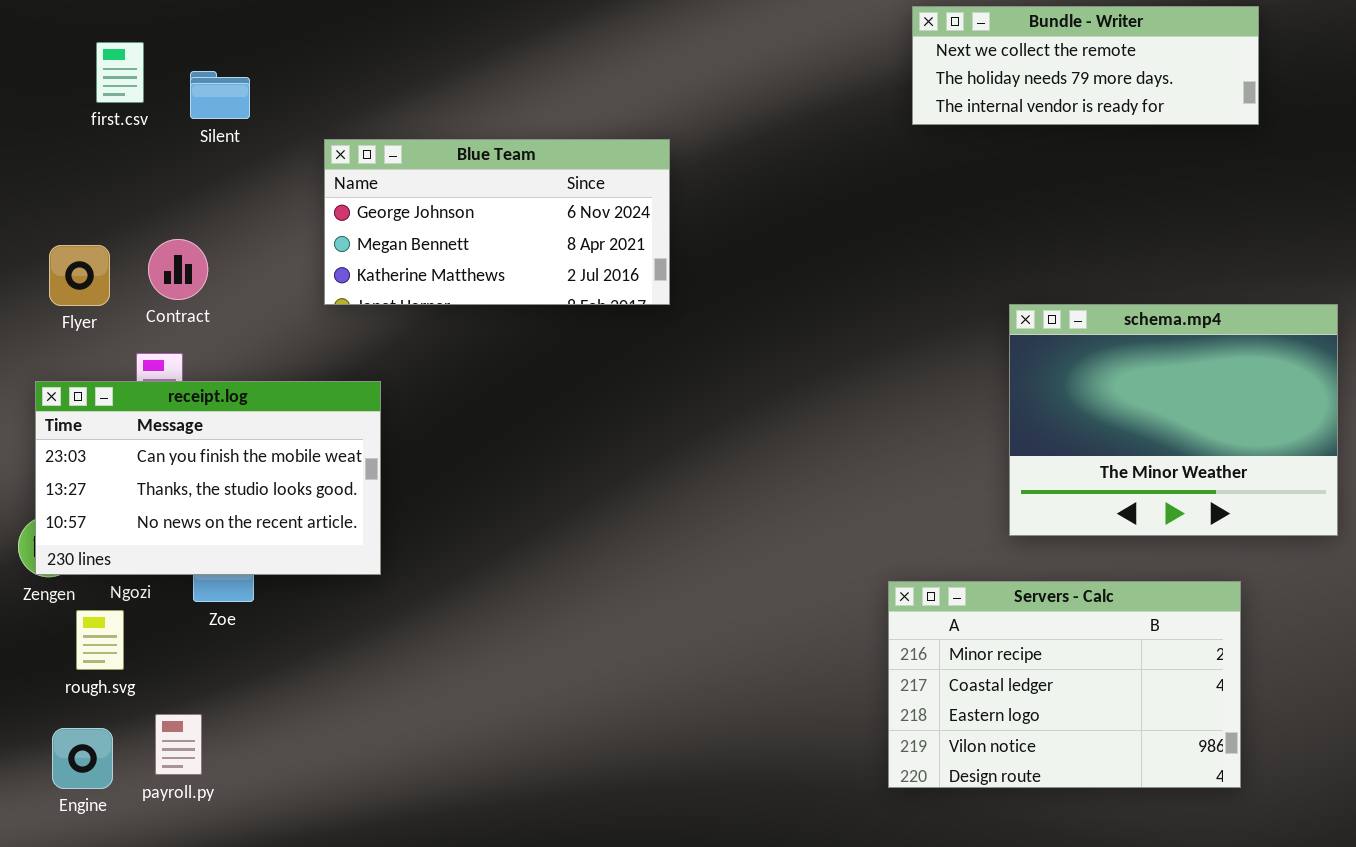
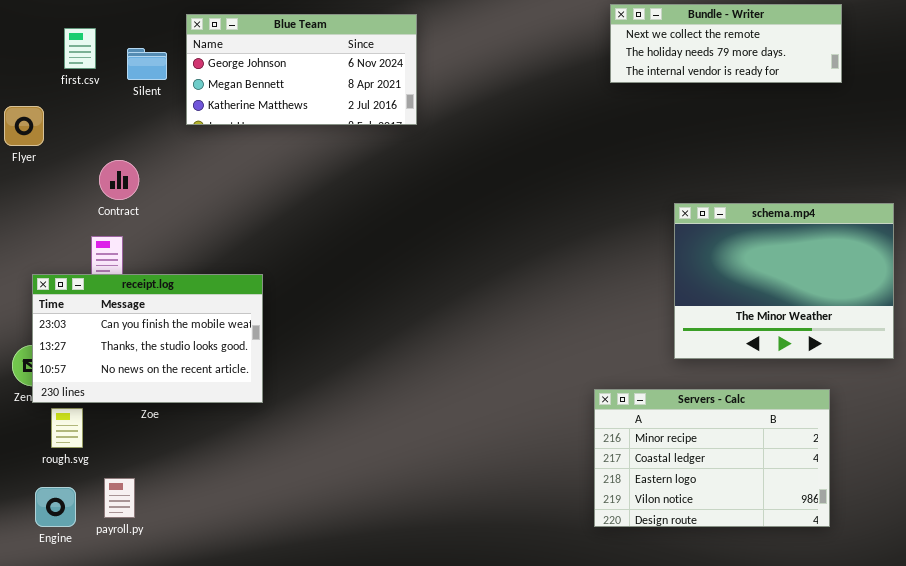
Blue Team: [324,139,670,305] -> [186,14,417,125], moved
Flyer: [49,245,110,306] -> [4,106,44,146], moved
receipt.log: [35,381,381,575] -> [32,274,263,403], moved

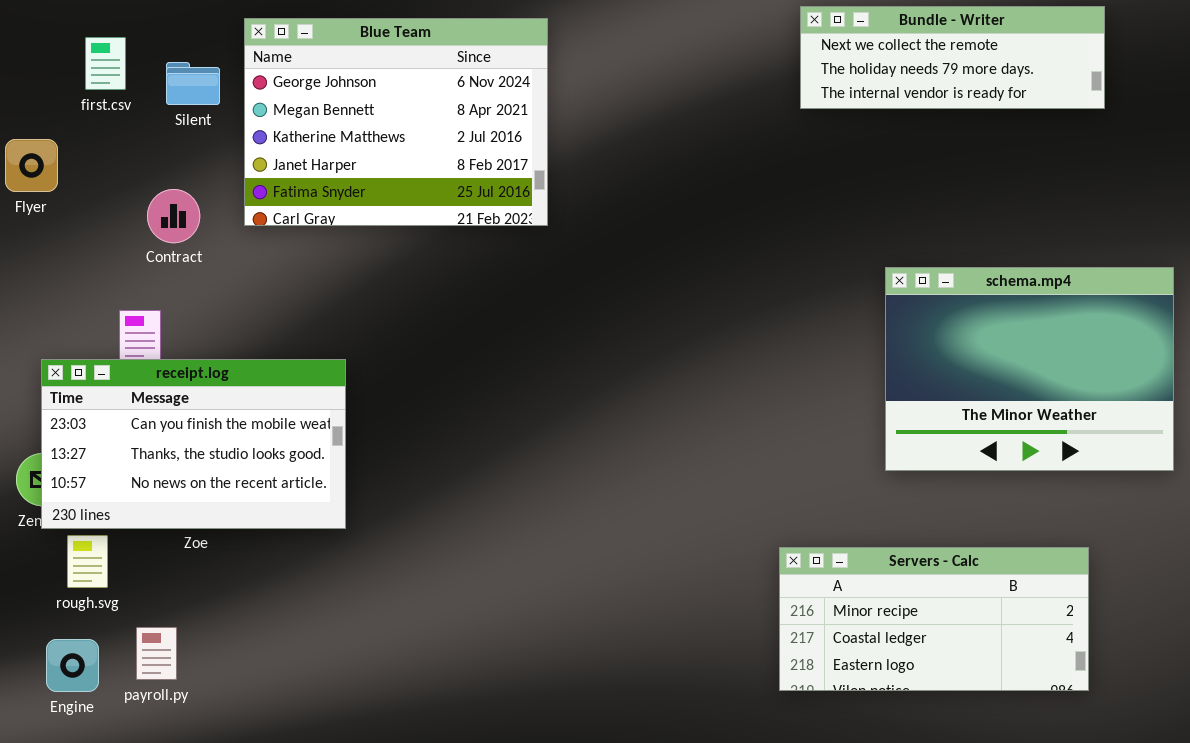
Blue Team: [186,14,417,125] -> [244,18,548,226], resized
Contract: [99,160,139,200] -> [147,189,200,243], moved
Servers - Calc: [594,389,830,527] -> [779,547,1089,691], resized

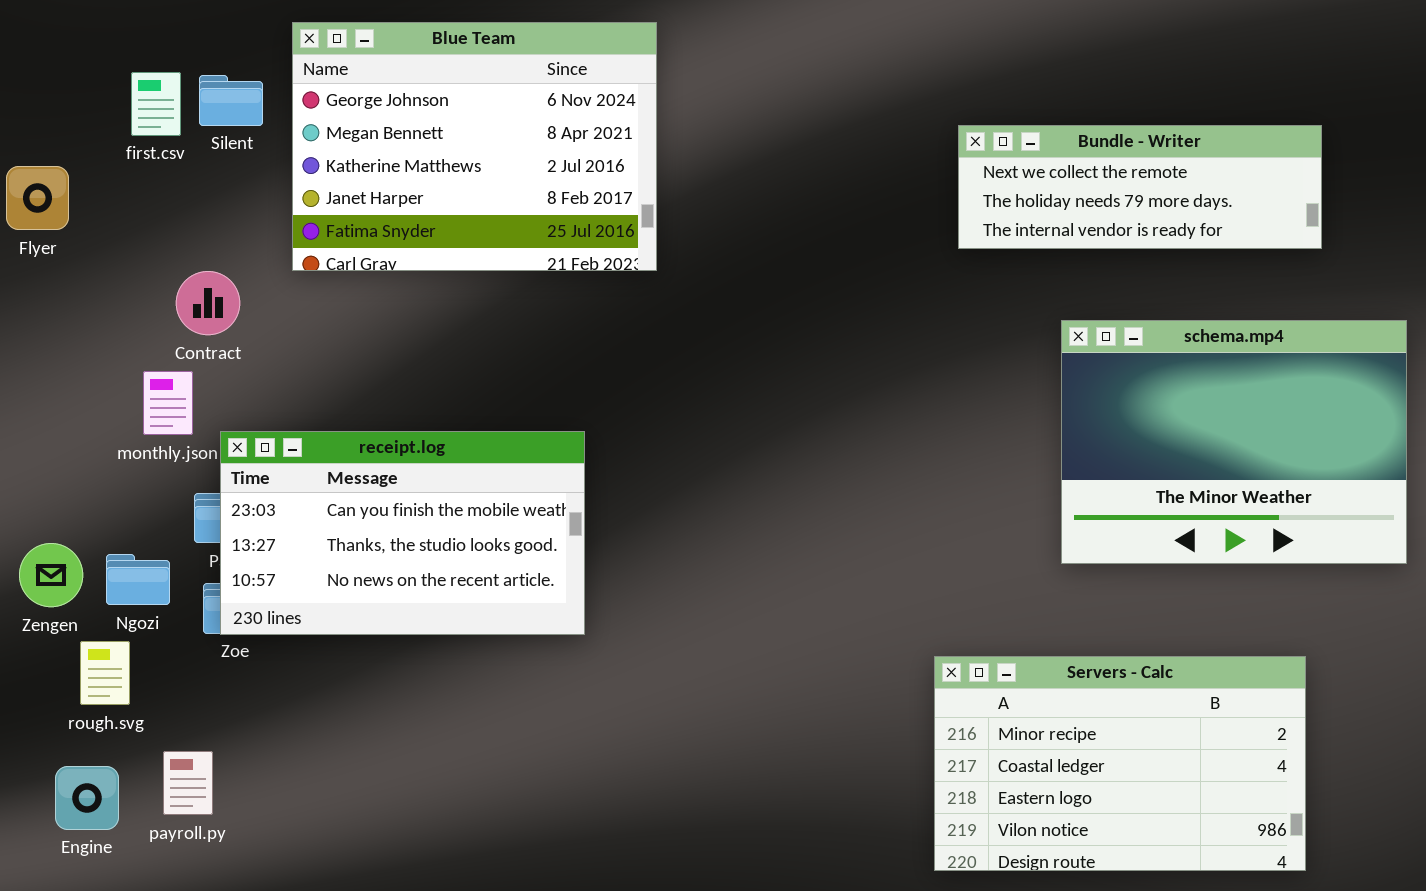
Bundle - Writer: [800,6,1105,109] -> [958,125,1322,249], moved
first.csv: [85,37,126,90] -> [131,72,181,136], moved
Contract: [147,189,200,243] -> [176,271,240,335], moved
receipt.log: [41,359,346,529] -> [220,431,585,635], moved
Servers - Calc: [779,547,1089,691] -> [934,656,1306,871], resized

